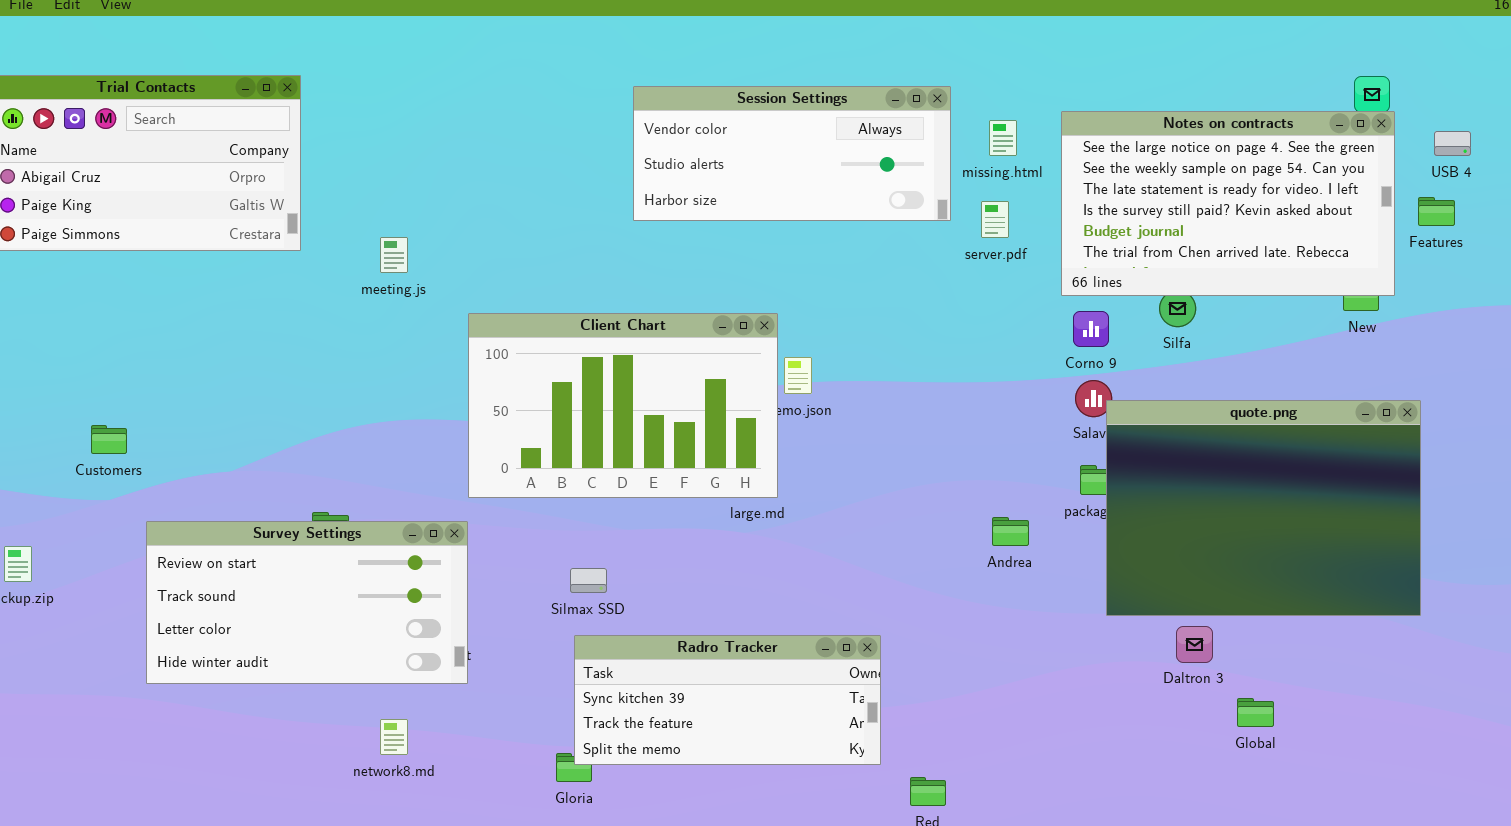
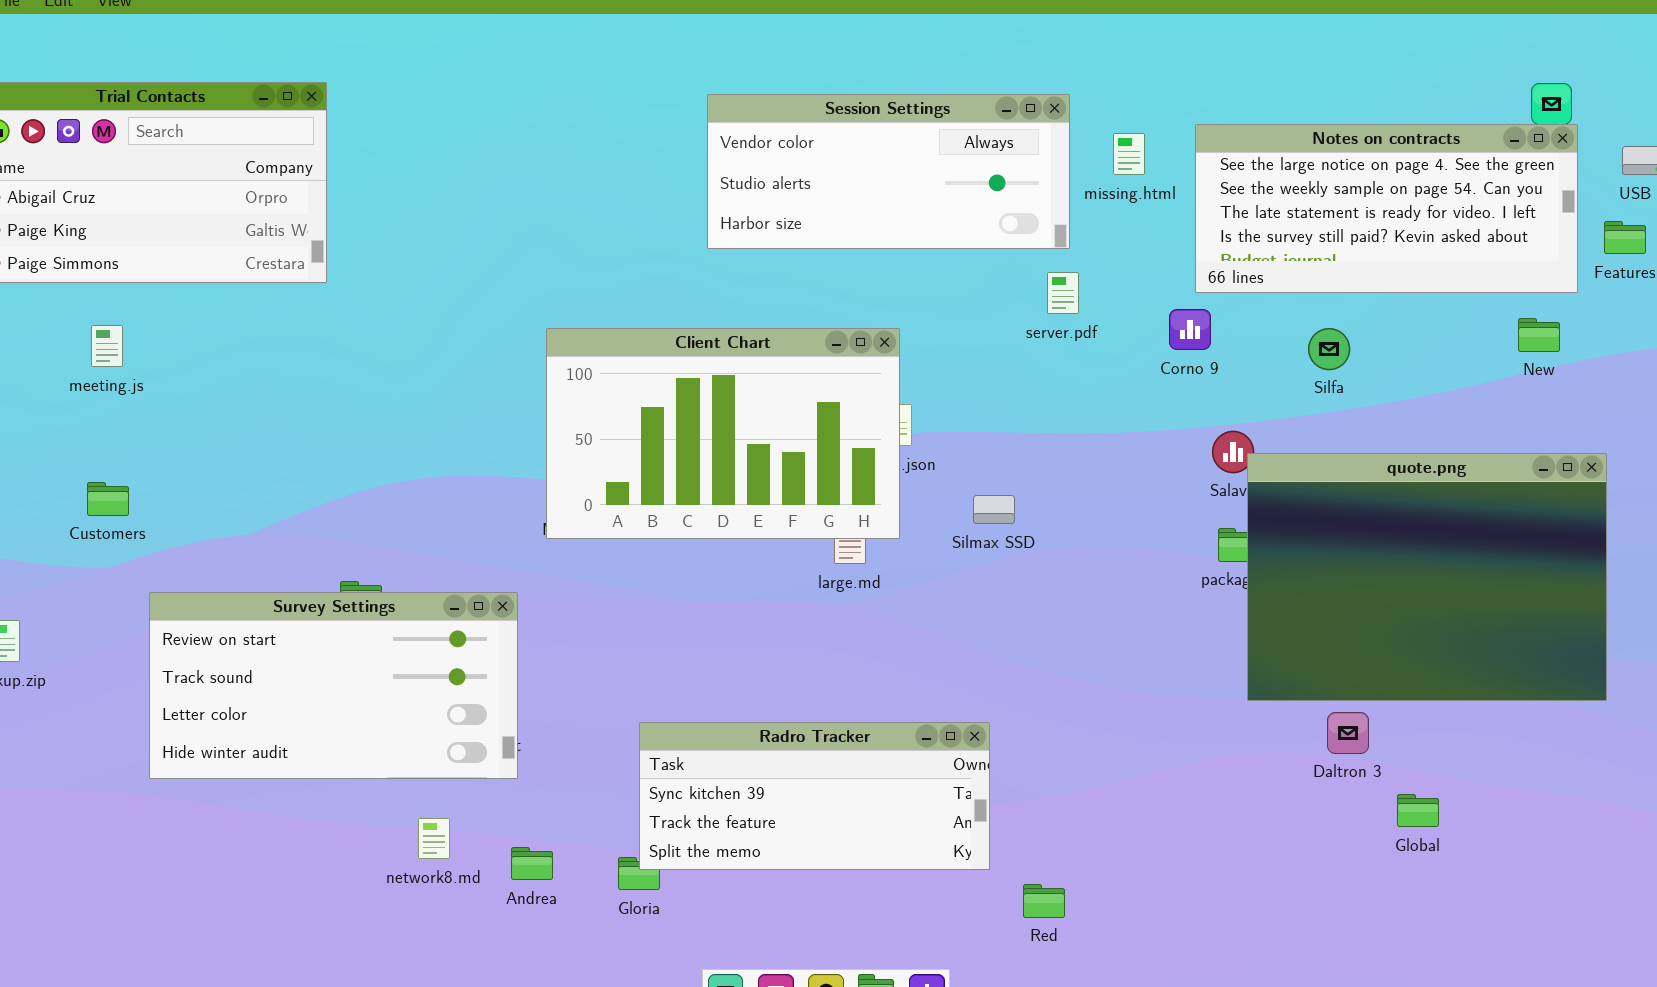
Notes on contracts: [1061,111,1395,296] -> [1195,124,1578,293], resized
server.pdf: [981,201,1009,238] -> [1047,272,1079,314], moved
meeting.js: [380,237,408,273] -> [91,325,123,367], moved
Corno 9: [1073,311,1109,347] -> [1169,309,1211,350], moved
Client Chart: [468,313,778,498] -> [546,328,900,539], moved
Andrea: [992,517,1029,546] -> [511,847,553,880], moved
Silmax SSD: [570,568,607,593] -> [973,495,1015,524], moved

